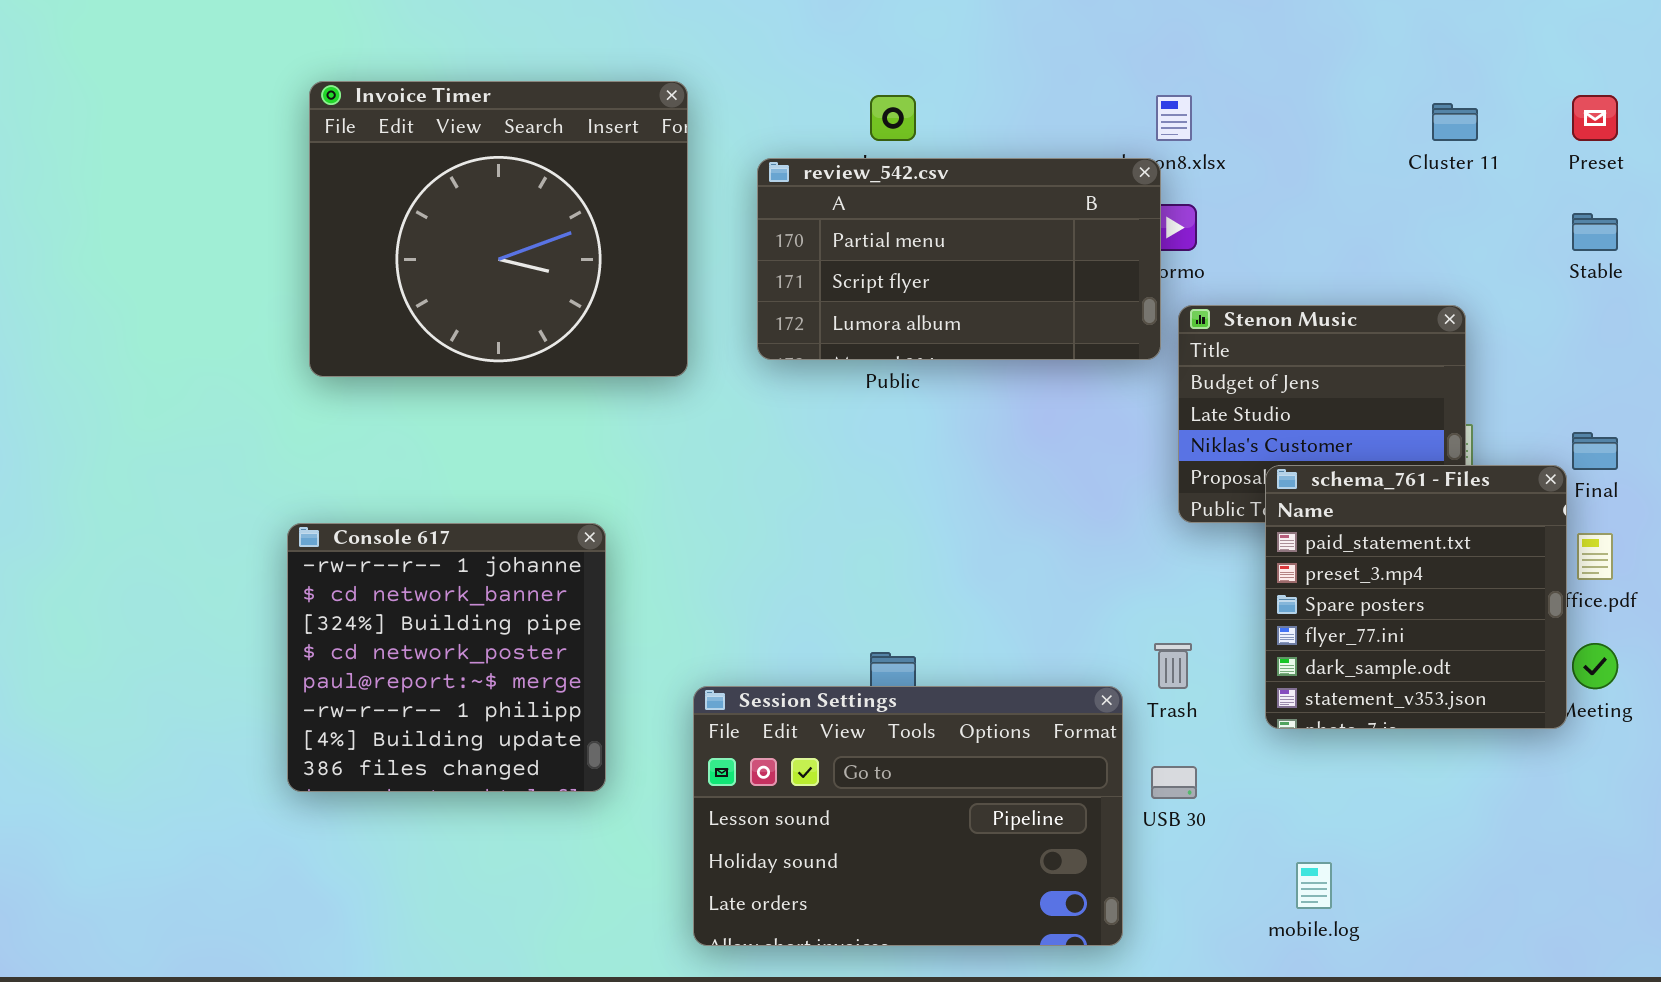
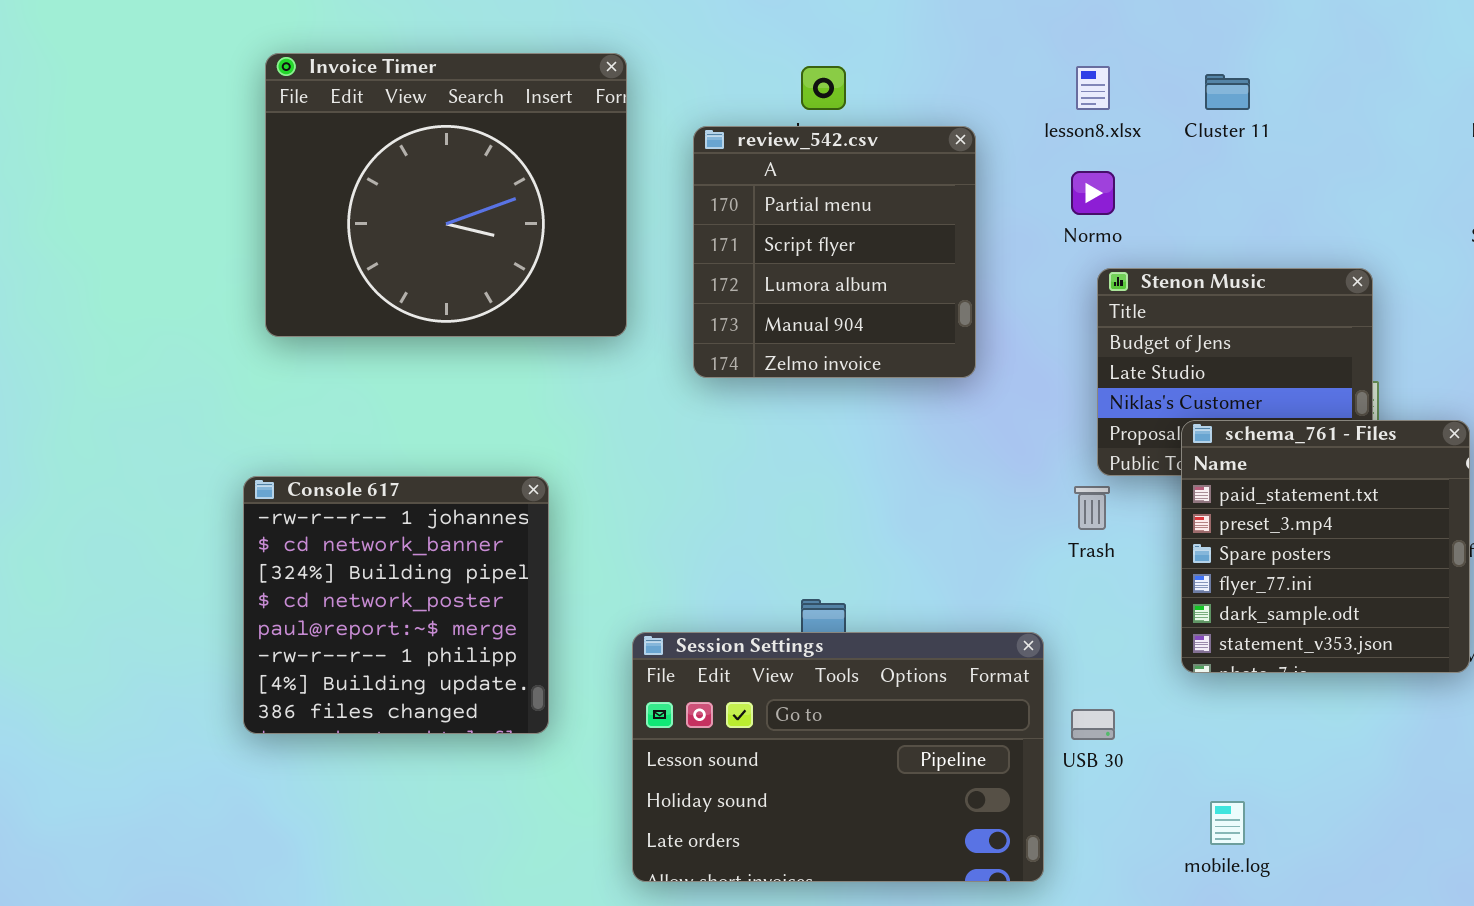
Cluster 11: [1432,103,1478,141] -> [1205,74,1250,110], moved
review_542.csv: [757,158,1161,360] -> [693,126,976,378], resized
Trash: [1154,643,1192,689] -> [1074,486,1110,530], moved

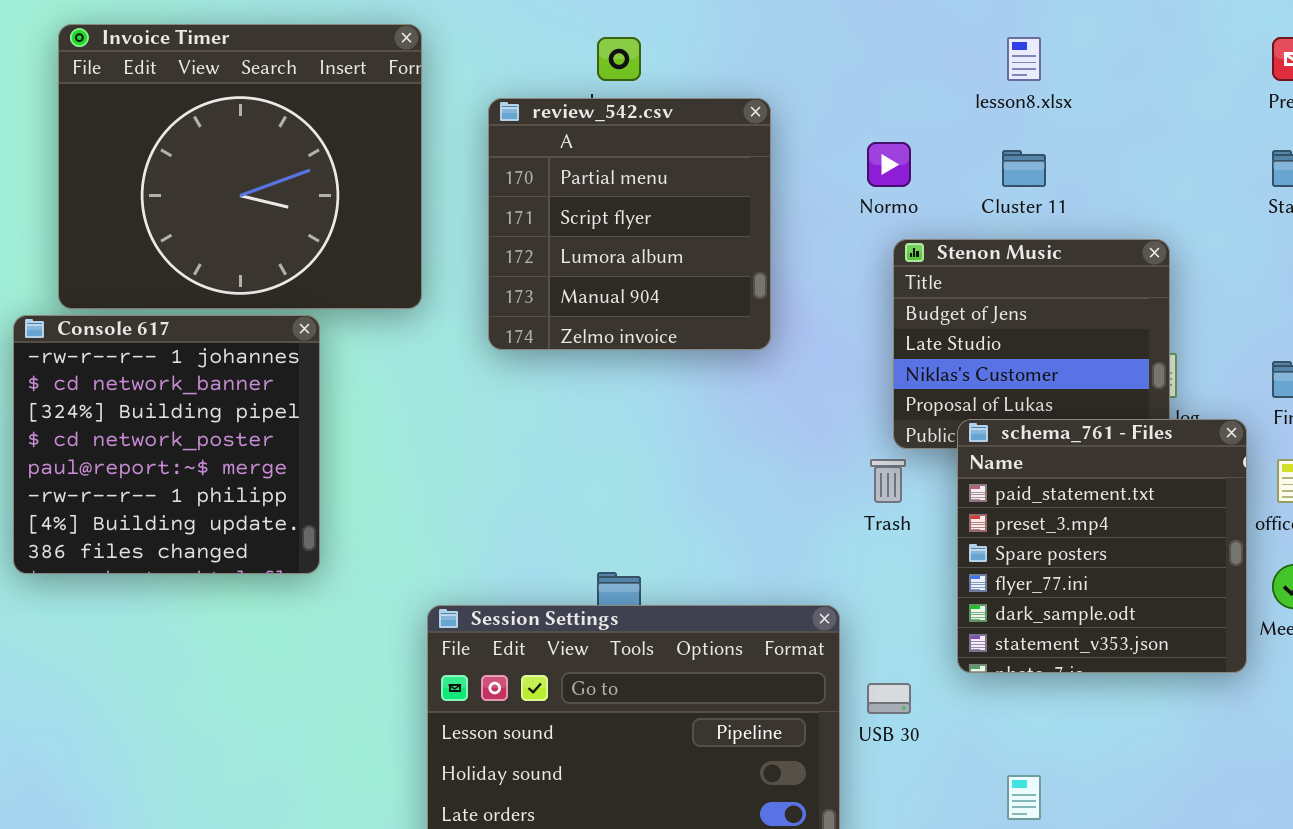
lesson8.xlsx: [1076,66,1110,110] -> [1007,37,1041,81], moved
Cluster 11: [1205,74,1250,110] -> [1002,150,1046,187], moved
schema_761 - Files: [1181,420,1470,673] -> [957,419,1247,673], moved
Console 617: [243,476,549,734] -> [13,315,320,574], moved

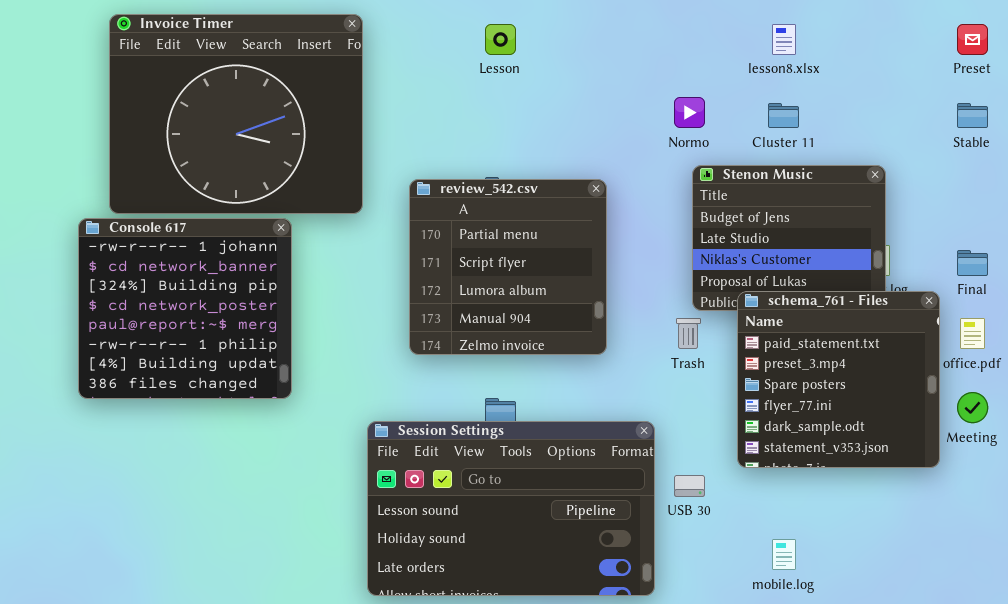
review_542.csv: [488,98,771,350] -> [409,179,607,355], moved

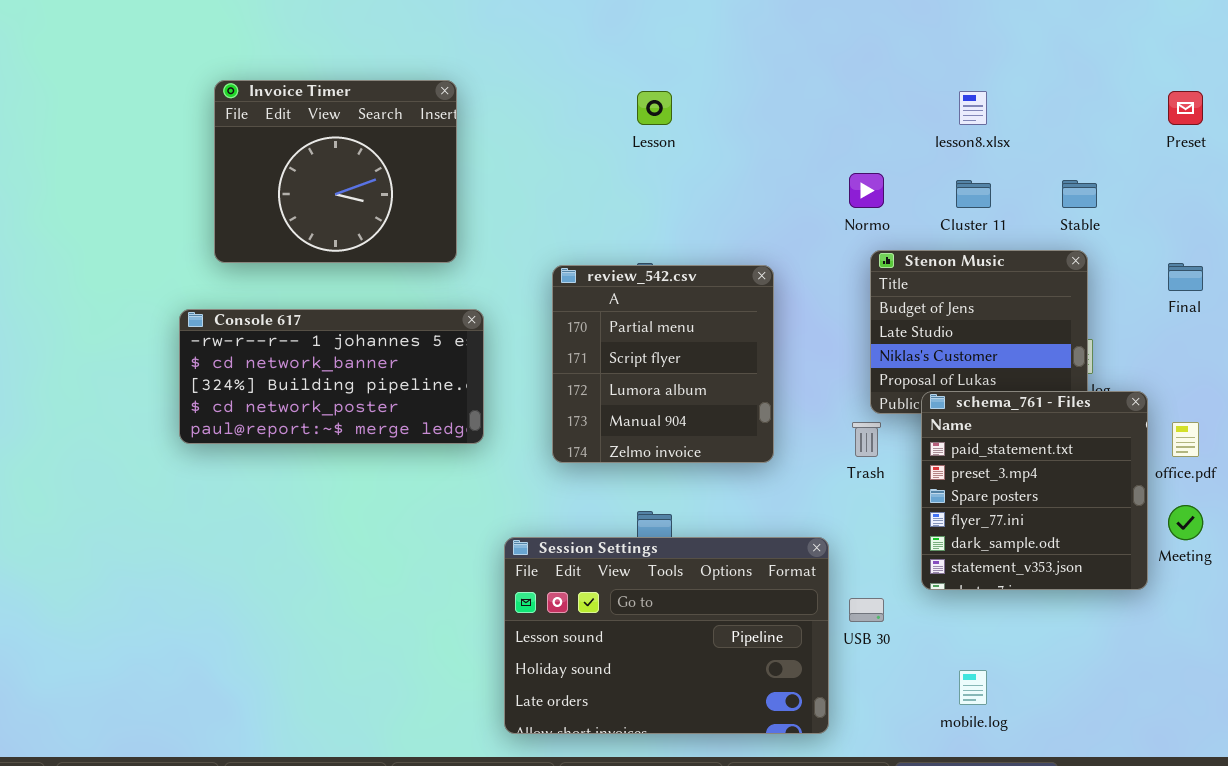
Invoice Timer: [109,14,363,214] -> [214,80,457,263], resized
Stable: [957,103,988,128] -> [1062,180,1097,208], moved
Console 617: [78,218,292,399] -> [179,309,484,444], resized
Final: [957,250,988,276] -> [1168,263,1203,291], moved

